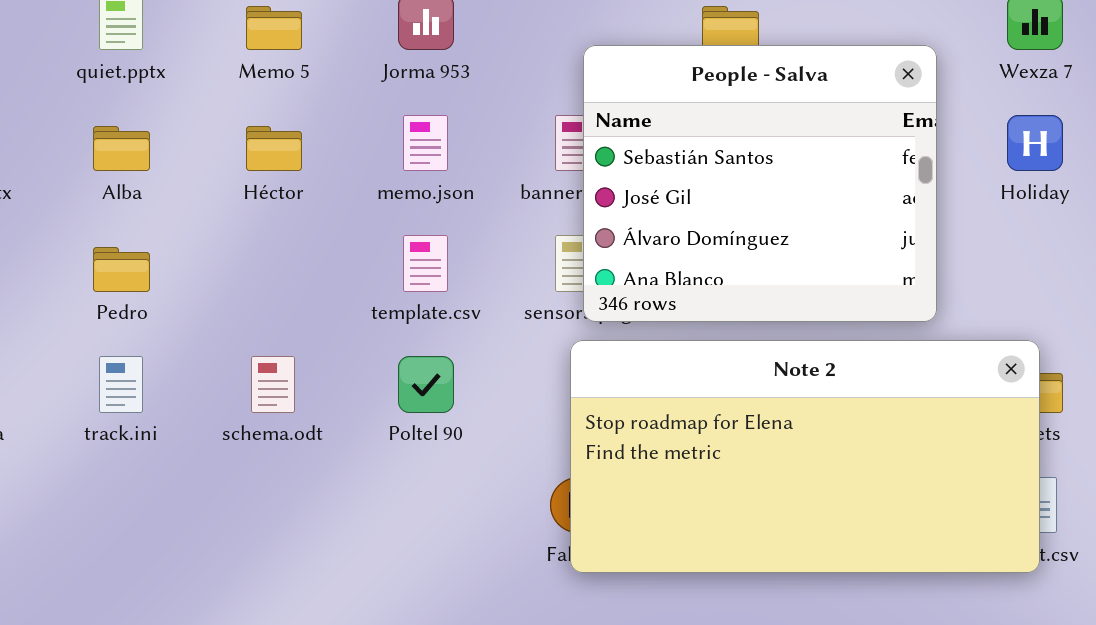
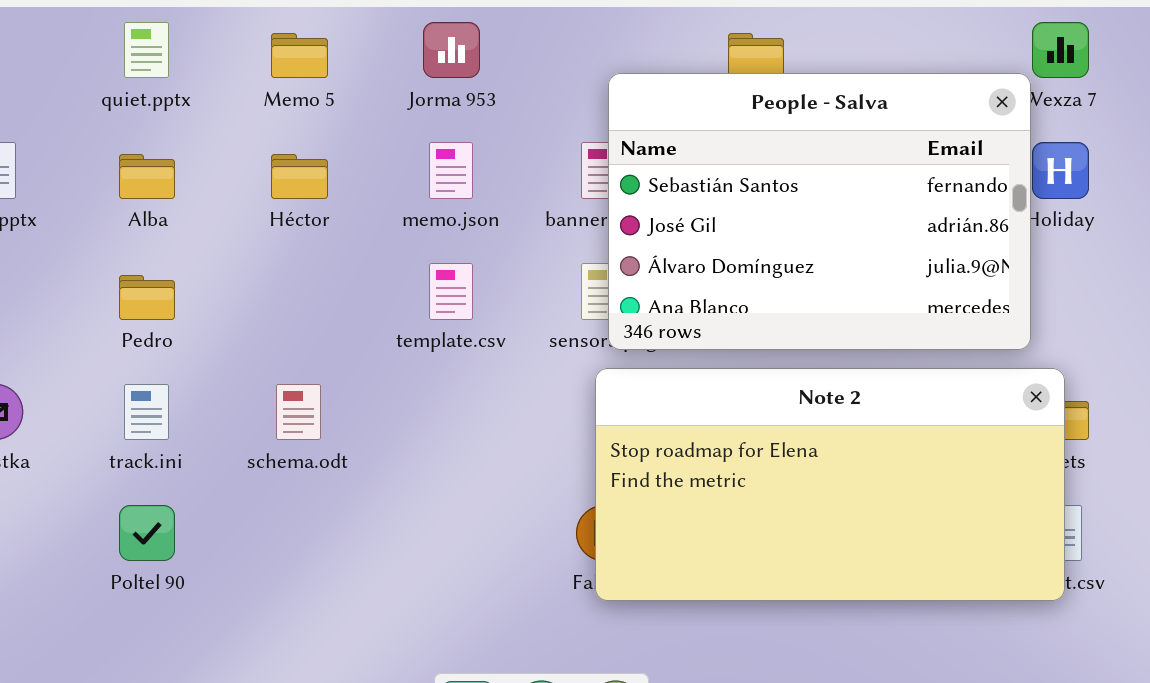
People - Salva: [583,45,937,322] -> [608,73,1031,350], resized
Poltel 90: [398,356,454,413] -> [119,505,175,561], moved

